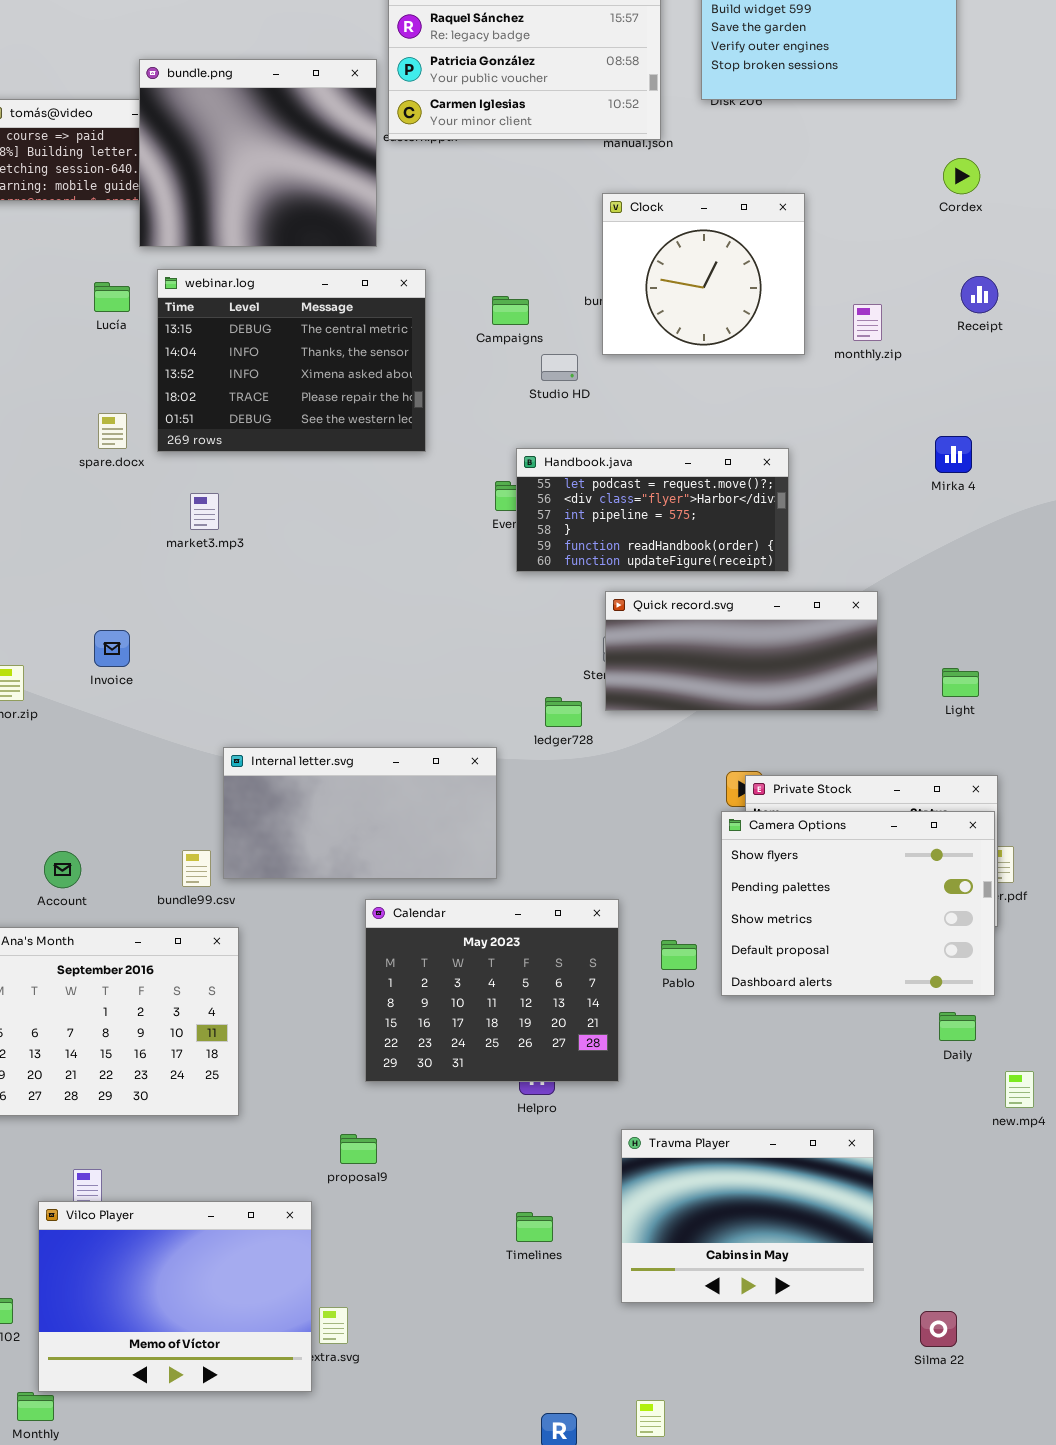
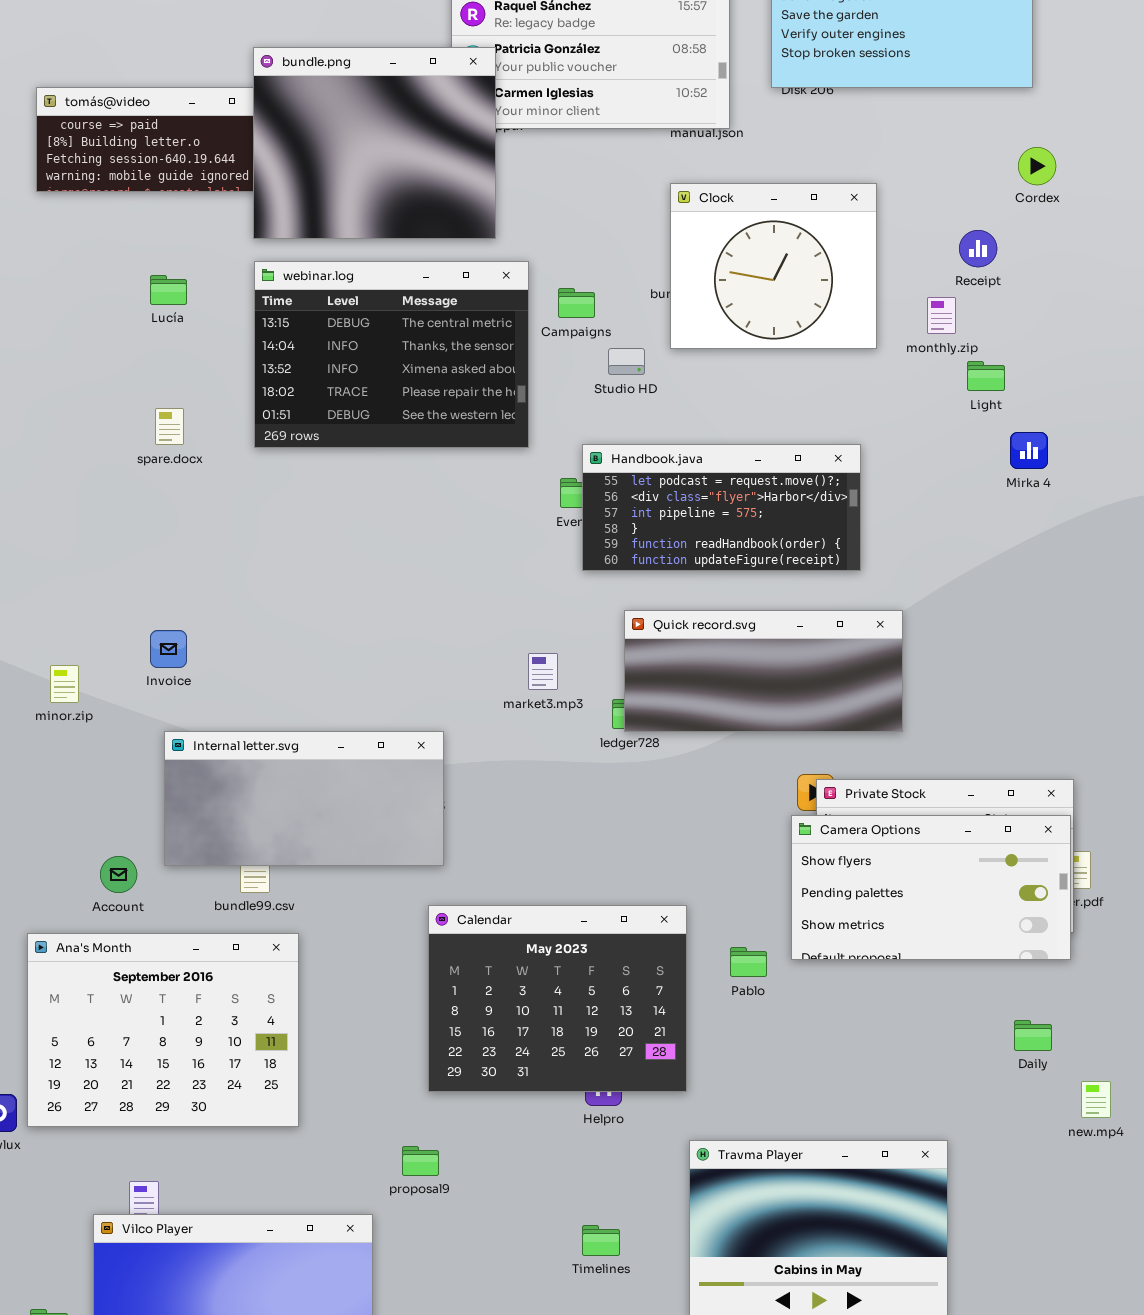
bundle.png: [139,59,377,247] -> [253,47,496,239], moved
webinar.log: [157,269,426,452] -> [254,261,529,448], moved
Receipt: [961,276,998,313] -> [959,230,997,267], moved
market3.mp3: [190,493,219,530] -> [528,653,558,690], moved
Quick record.svg: [605,591,878,711] -> [624,610,903,732], moved
Light: [942,668,979,697] -> [967,361,1005,391], moved
Internal letter.svg: [223,747,497,879] -> [164,731,444,866], moved
Camera Options: [721,811,995,996] -> [791,815,1071,960], resized

